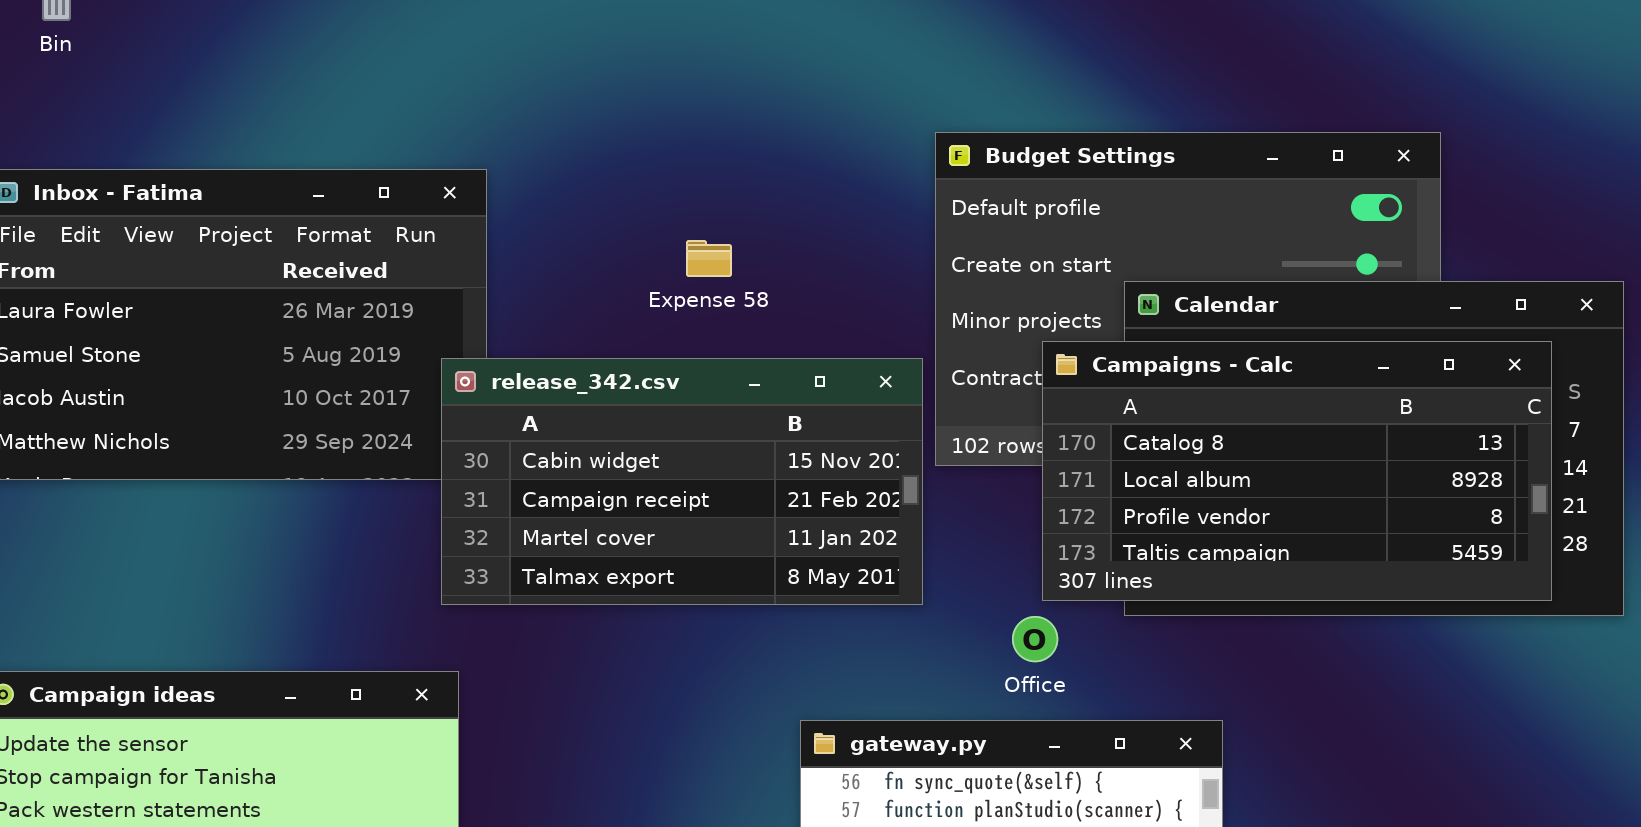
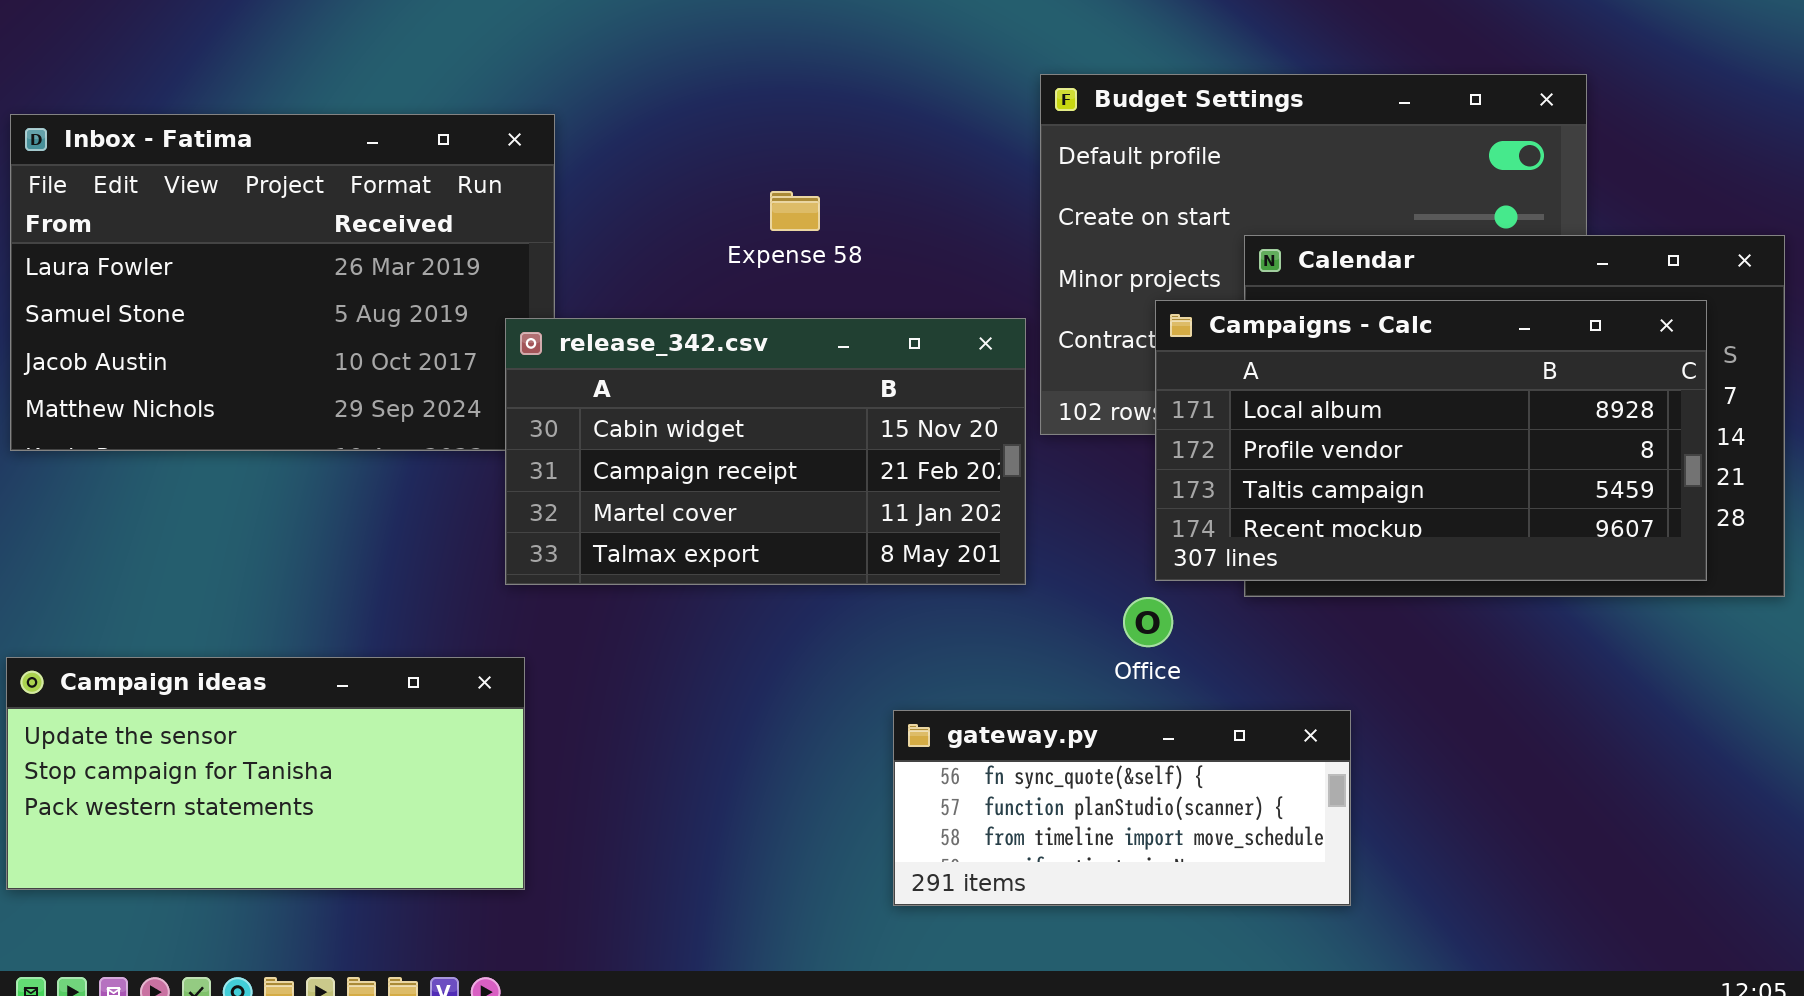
Campaigns - Calc: [1042,341,1552,601] -> [1155,300,1707,581], scrolled down 1 row

